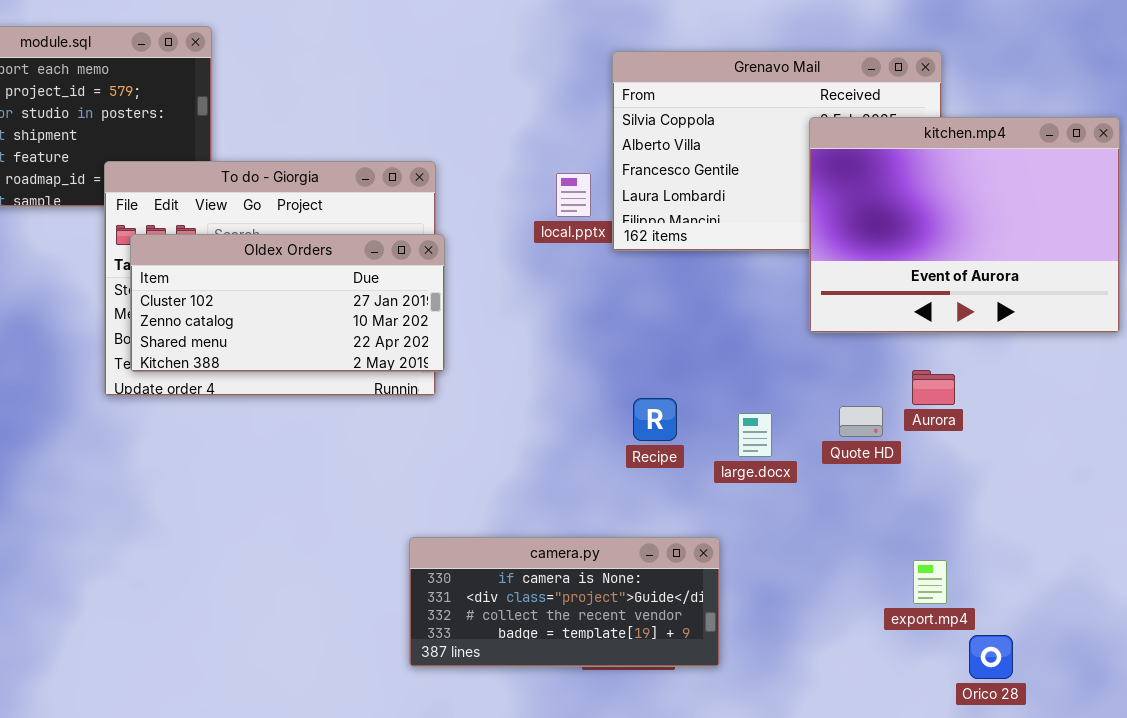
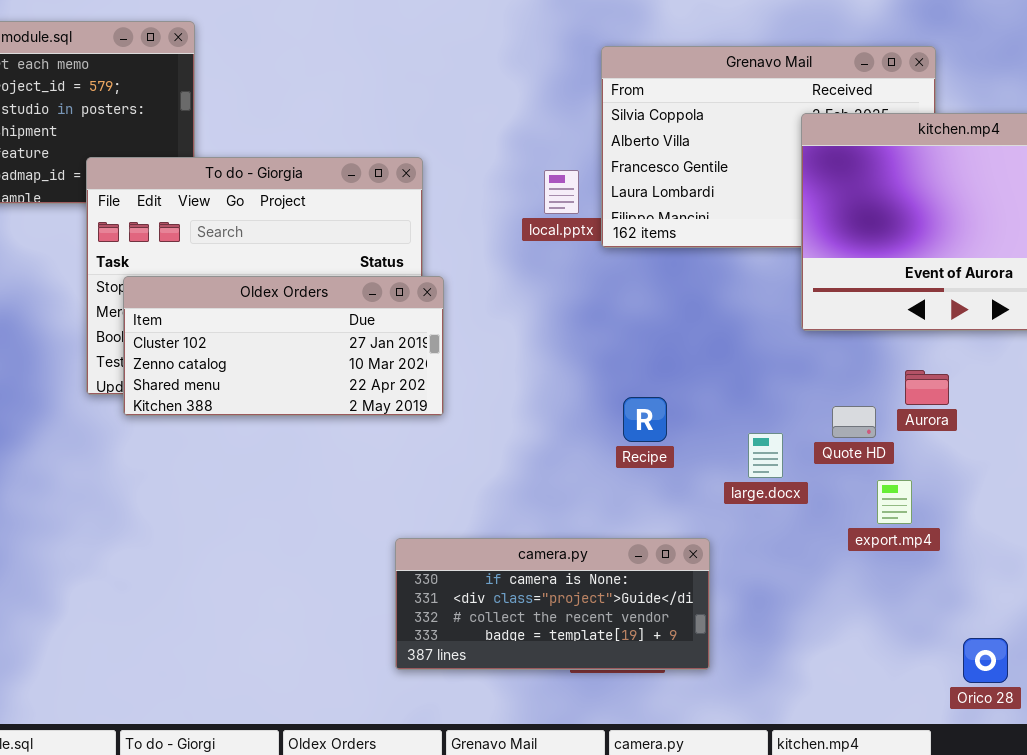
Oldex Orders: [130,234,445,372] -> [123,276,444,416], moved
large.docx: [738,413,772,457] -> [748,433,783,478], moved
export.mp4: [913,560,947,604] -> [877,480,912,524], moved

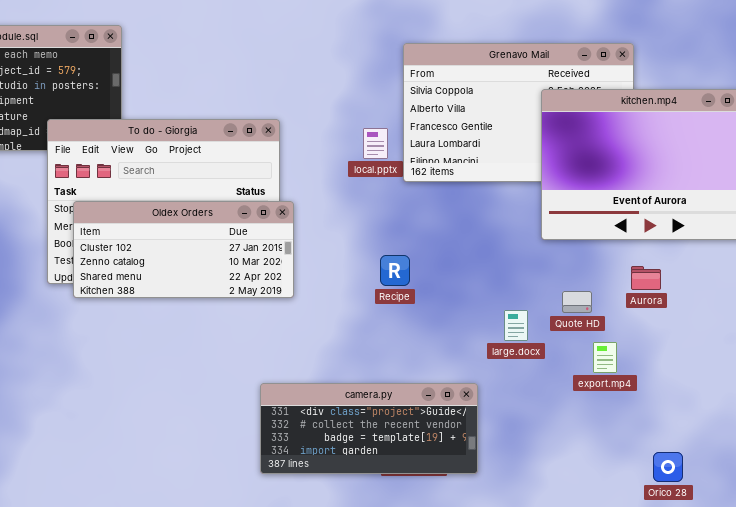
Aurora: [905,370,949,405] -> [631,266,661,290], moved
Recipe: [623,397,667,442] -> [380,255,410,286], moved
camera.py: [395,538,710,670] -> [260,383,478,474], scrolled down 1 row

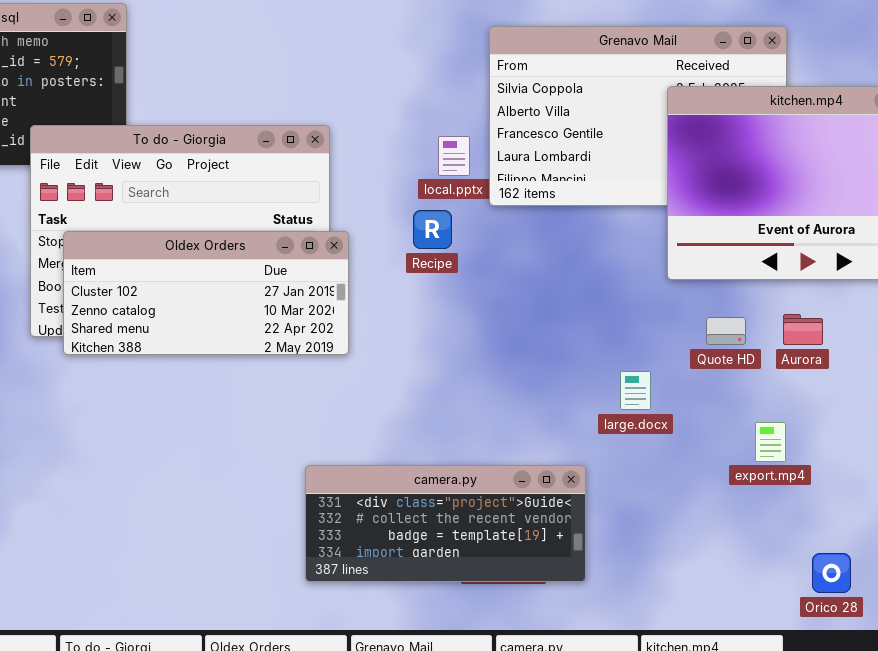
Recipe: [380,255,410,286] -> [413,210,452,249], moved
Quote HD: [562,291,592,313] -> [706,317,746,345], moved
export.mp4: [593,342,617,373] -> [755,422,786,462], moved

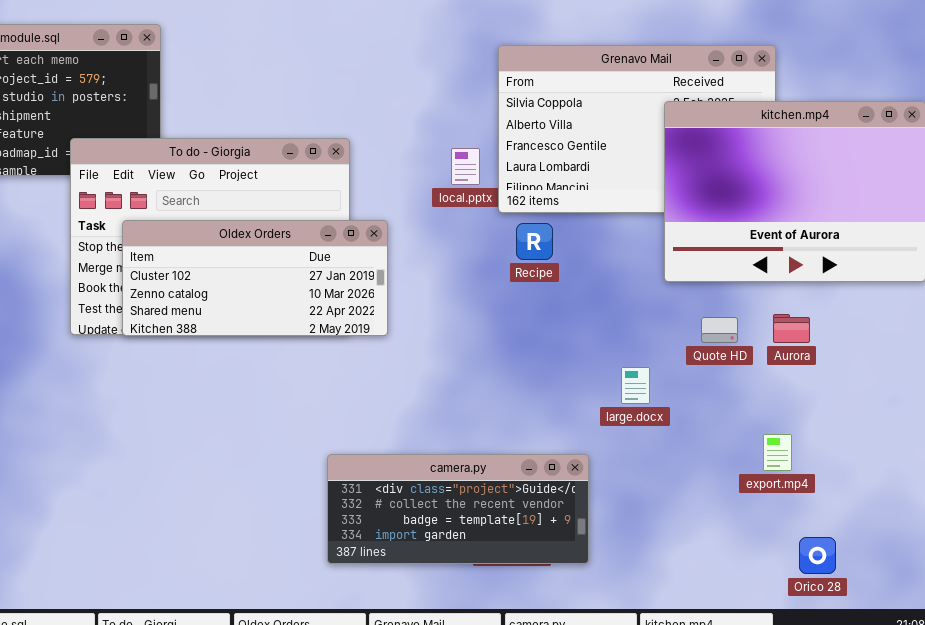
Recipe: [413,210,452,249] -> [516,223,553,260], moved
Oldex Orders: [63,231,349,355] -> [122,220,388,336], moved
export.mp4: [755,422,786,462] -> [763,434,792,471], moved

